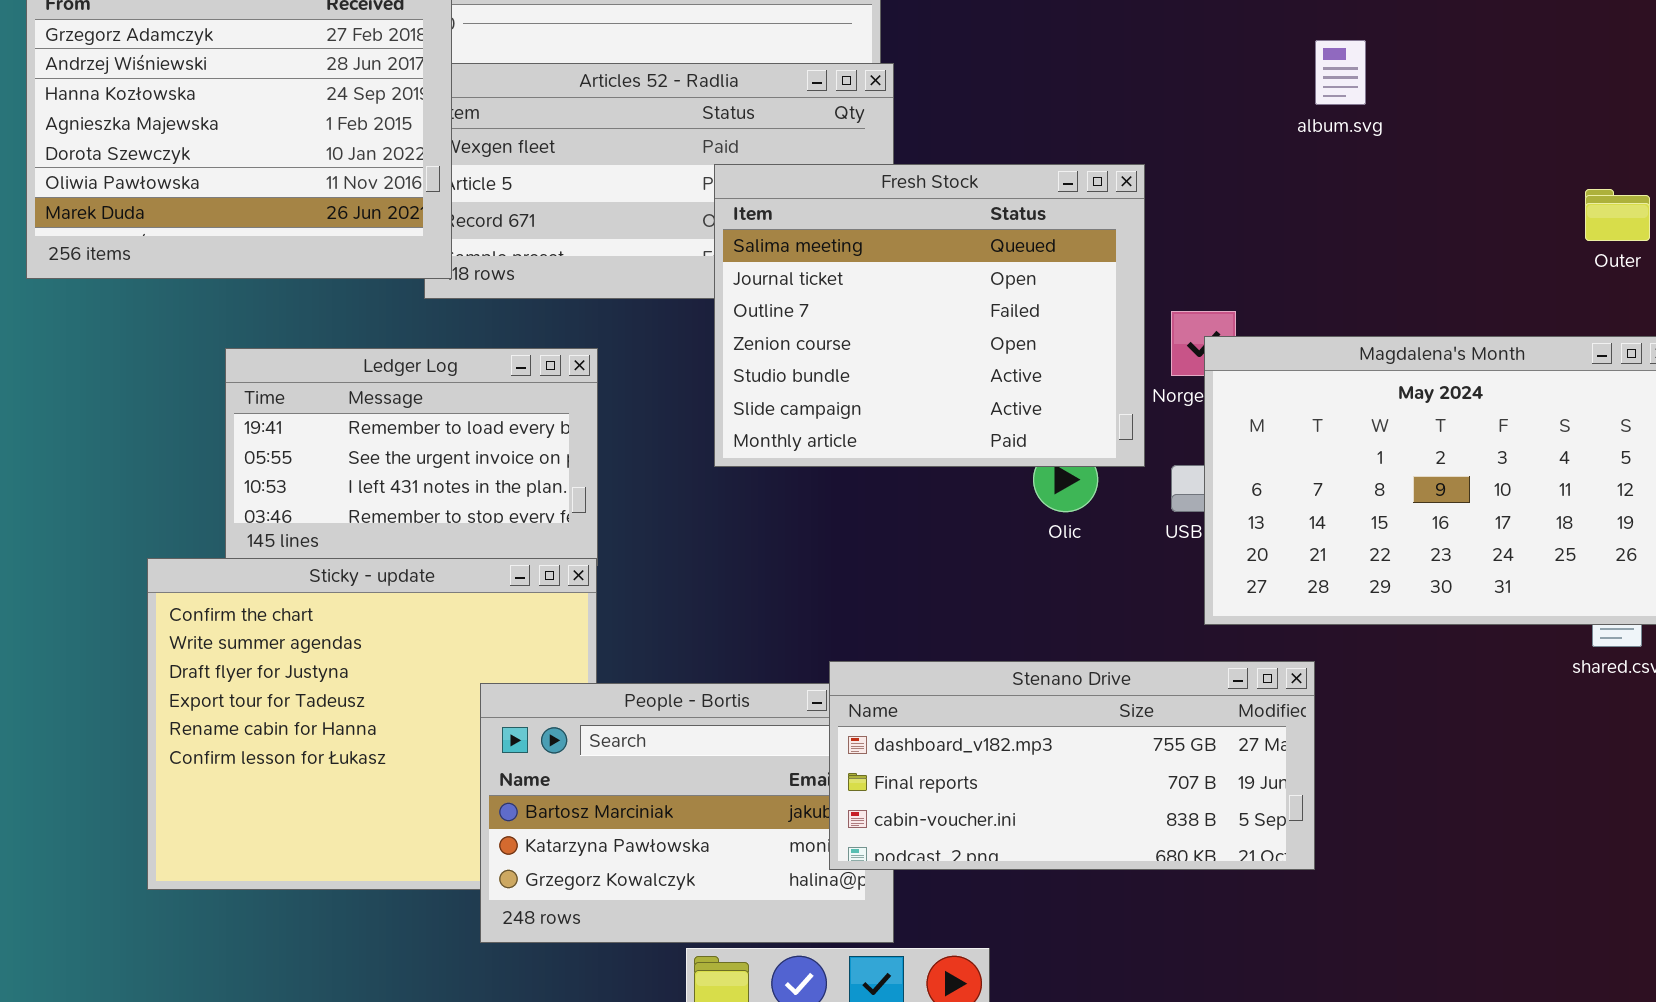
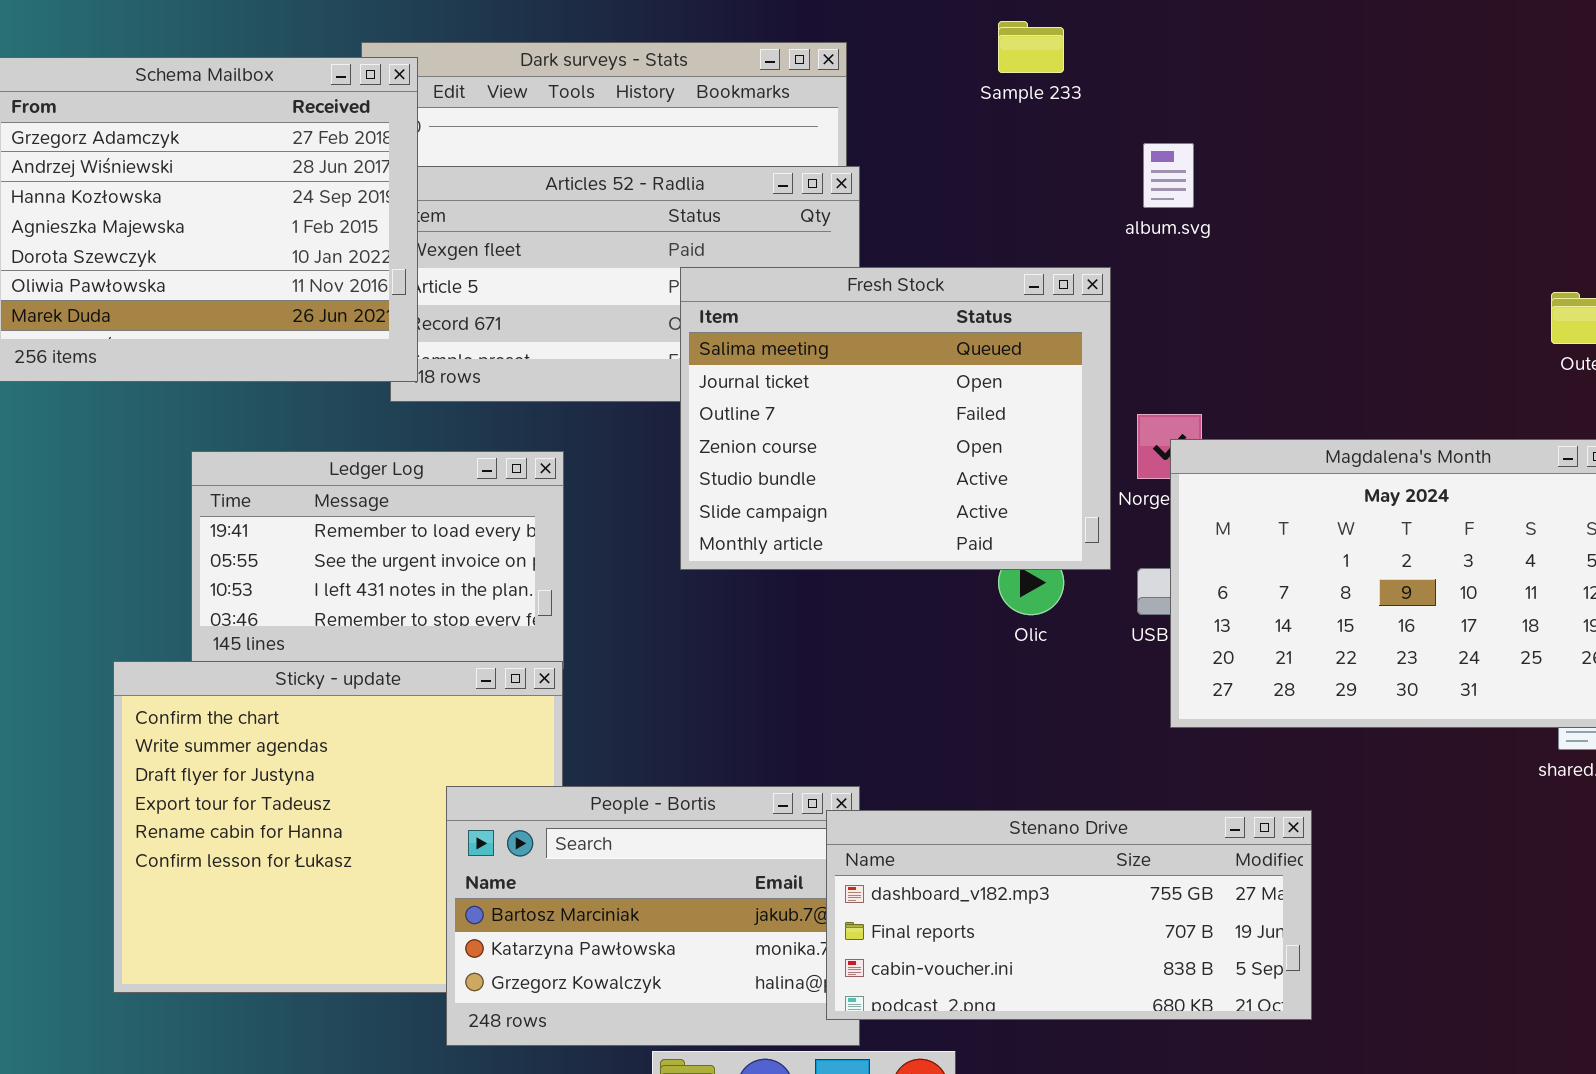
album.svg: [1315,40,1366,105] -> [1143,143,1194,208], moved
Stenano Drive: [829,661,1315,870] -> [826,810,1312,1020], moved

